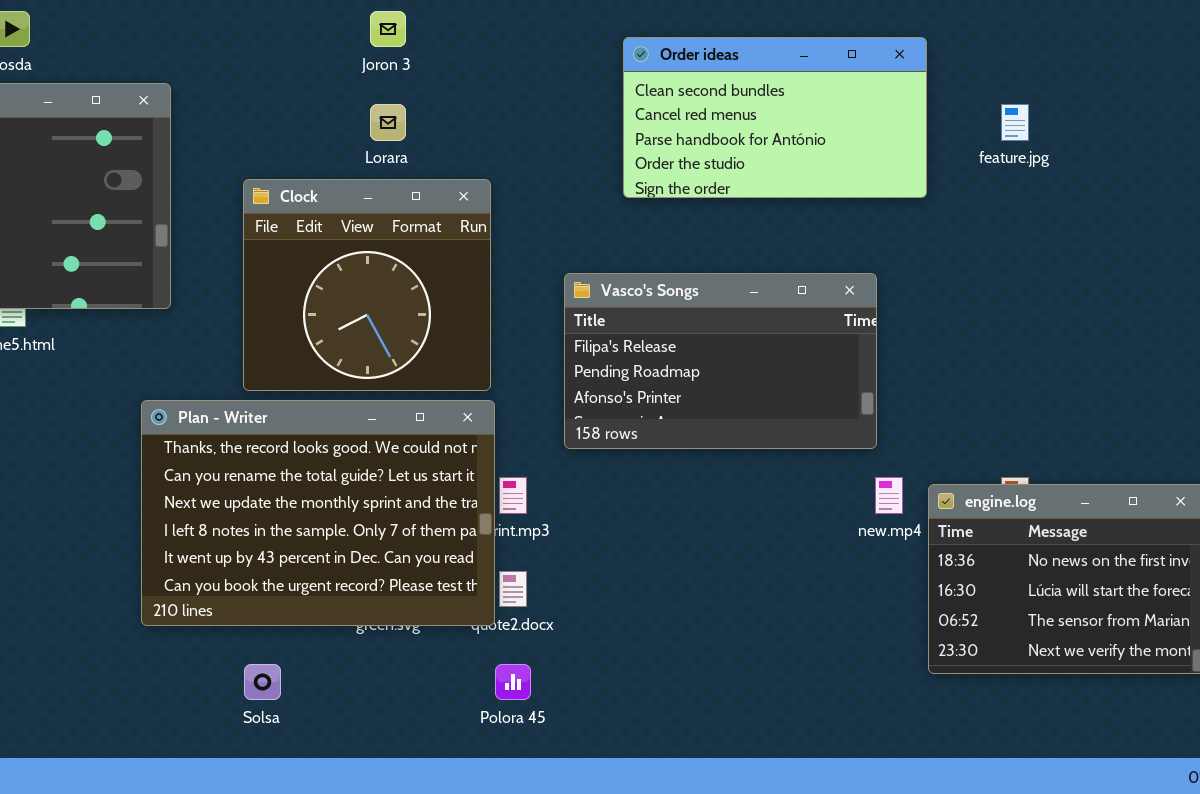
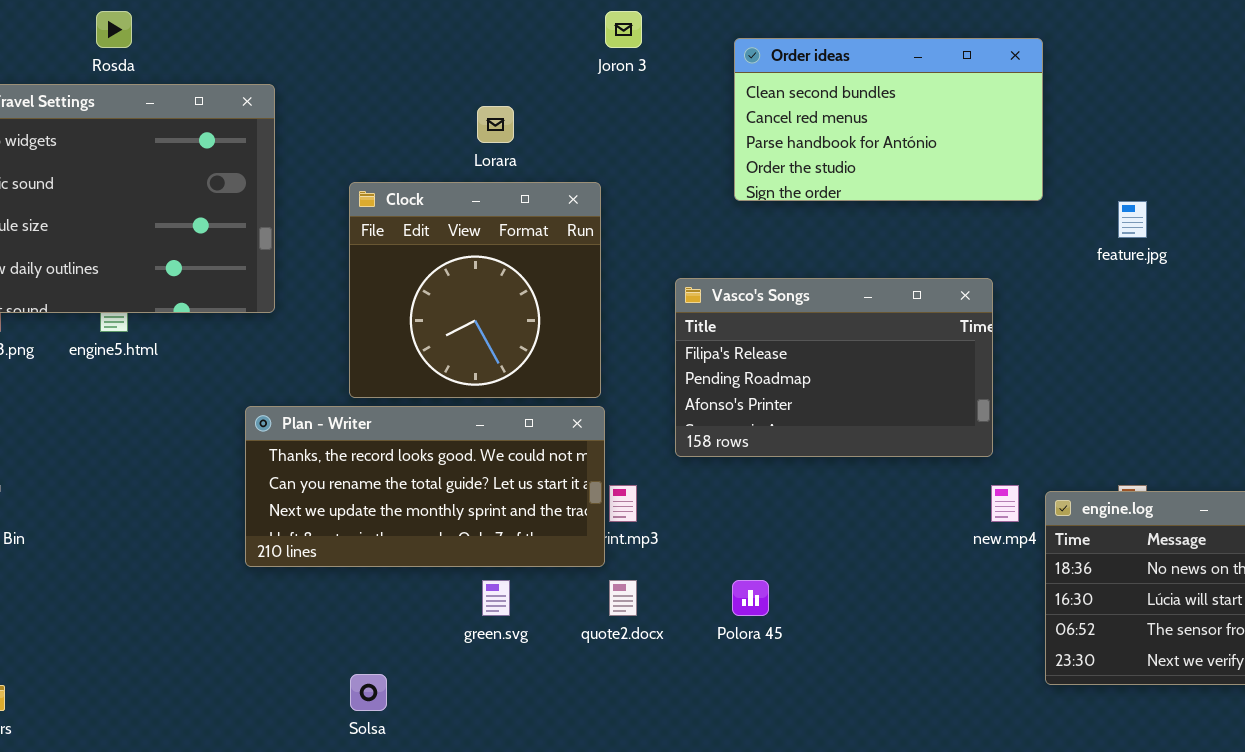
Joron 3: [370,11,406,47] -> [605,11,642,48], moved
feature.jpg: [1001,104,1029,141] -> [1118,201,1147,238], moved
Plan - Writer: [141,400,495,626] -> [245,406,605,567], resized
Polora 45: [495,664,531,700] -> [732,580,769,616], moved

